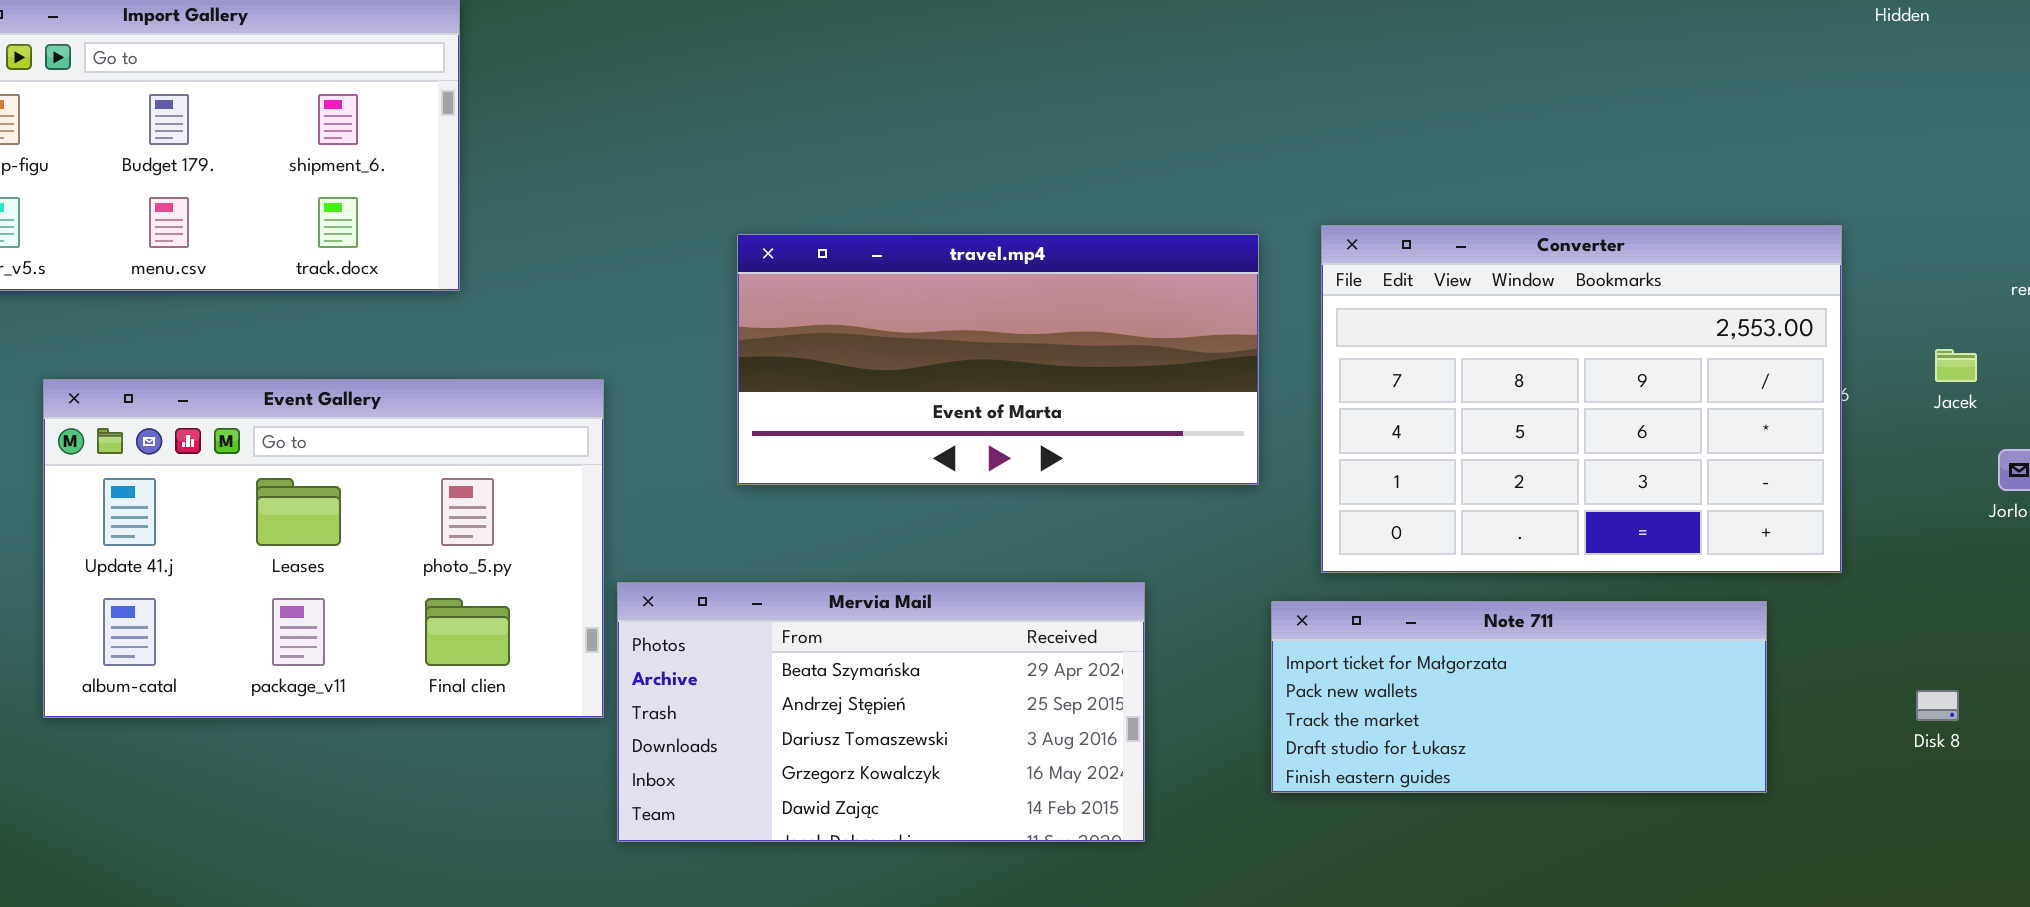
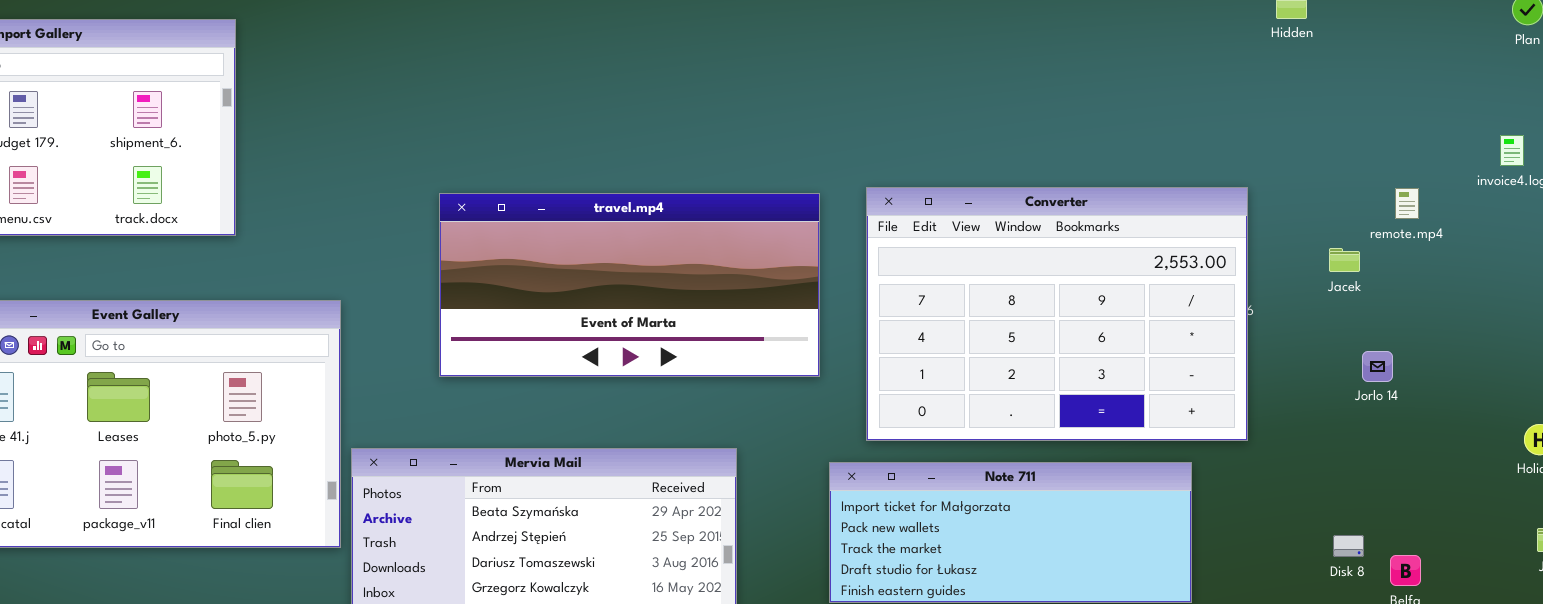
Jacek: [1935,349,1977,382] -> [1329,248,1360,272], moved
Disk 8: [1916,690,1959,721] -> [1333,535,1364,557], moved

